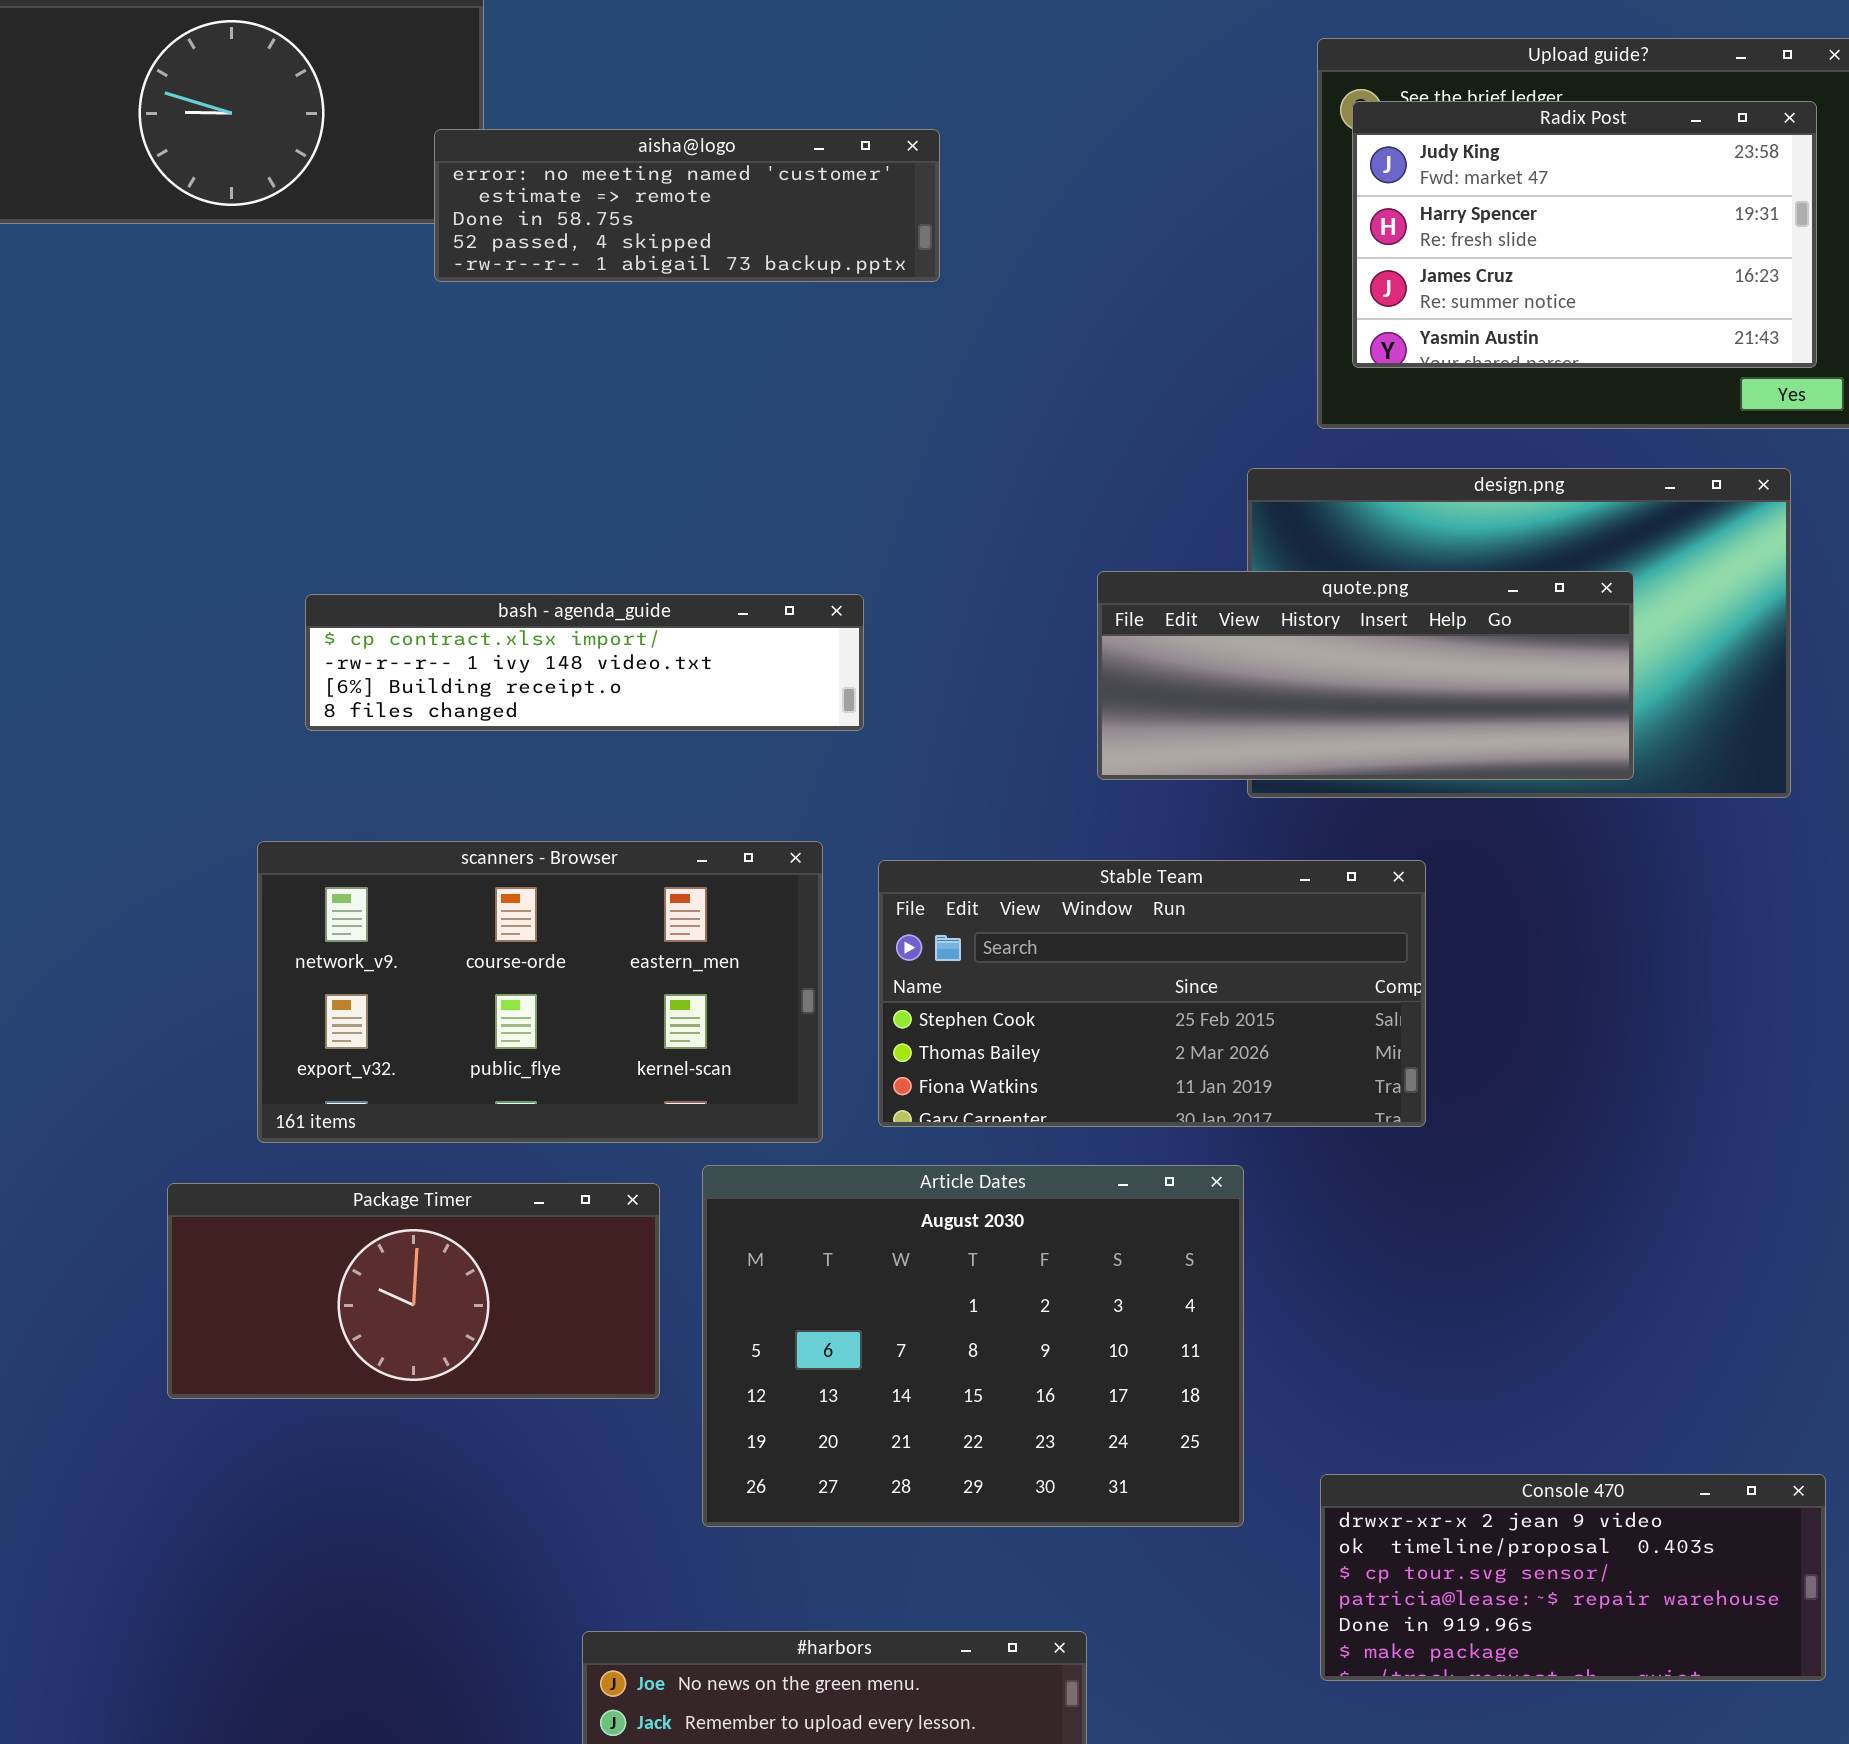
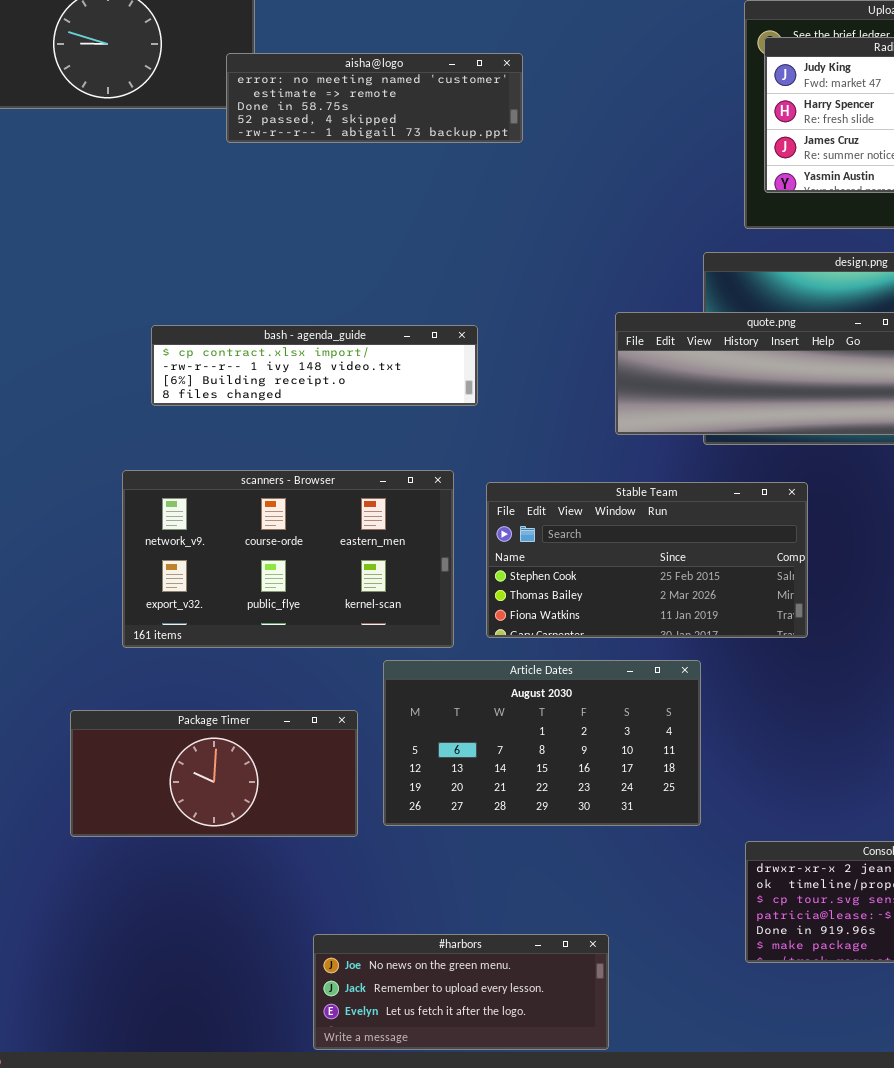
Article Dates: [702,1165,1244,1527] -> [383,660,701,826], resized
Package Timer: [167,1183,660,1399] -> [70,710,358,837], moved

